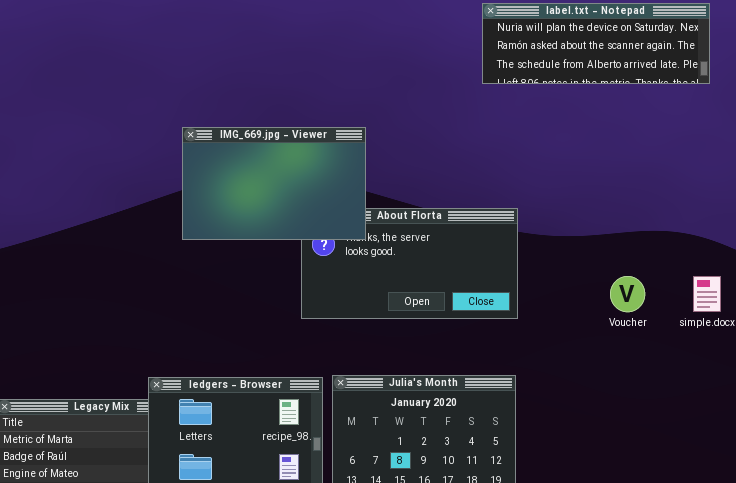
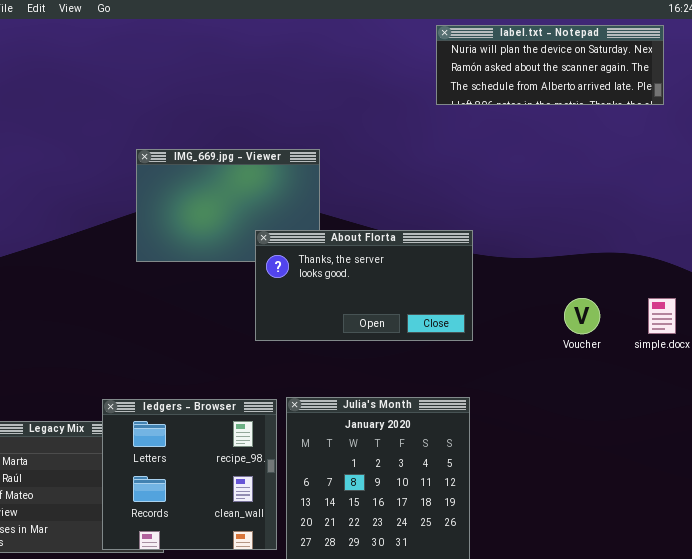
About Florta: [301,208,518,319] -> [255,230,473,341], raised

